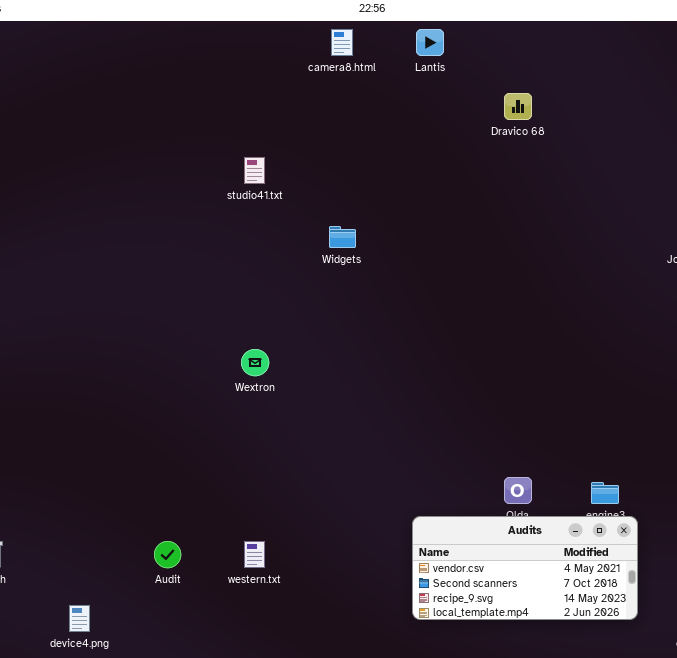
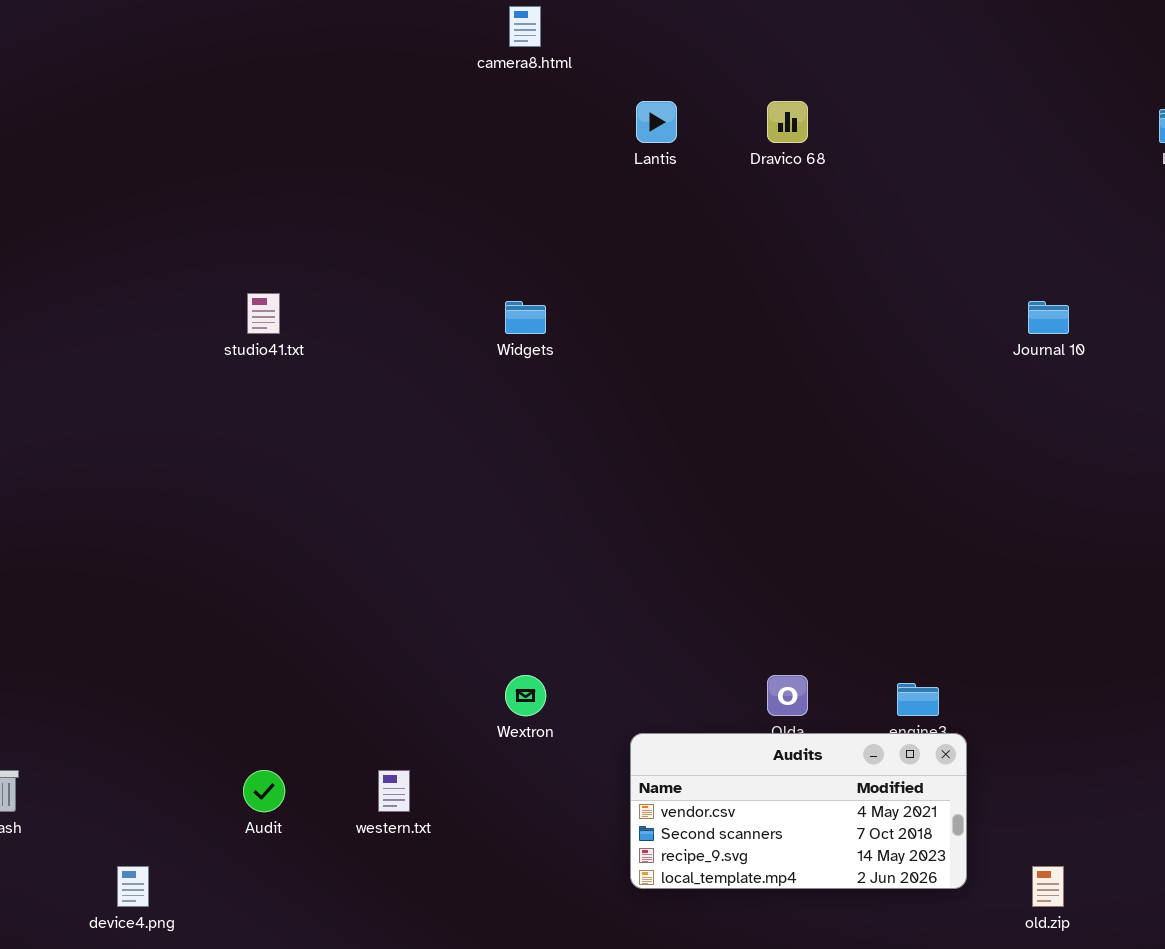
Lantis: [416,29,444,56] -> [636,101,677,143], moved
studio41.txt: [244,157,265,184] -> [247,293,280,334], moved
Wextron: [241,349,269,376] -> [505,675,546,716], moved

